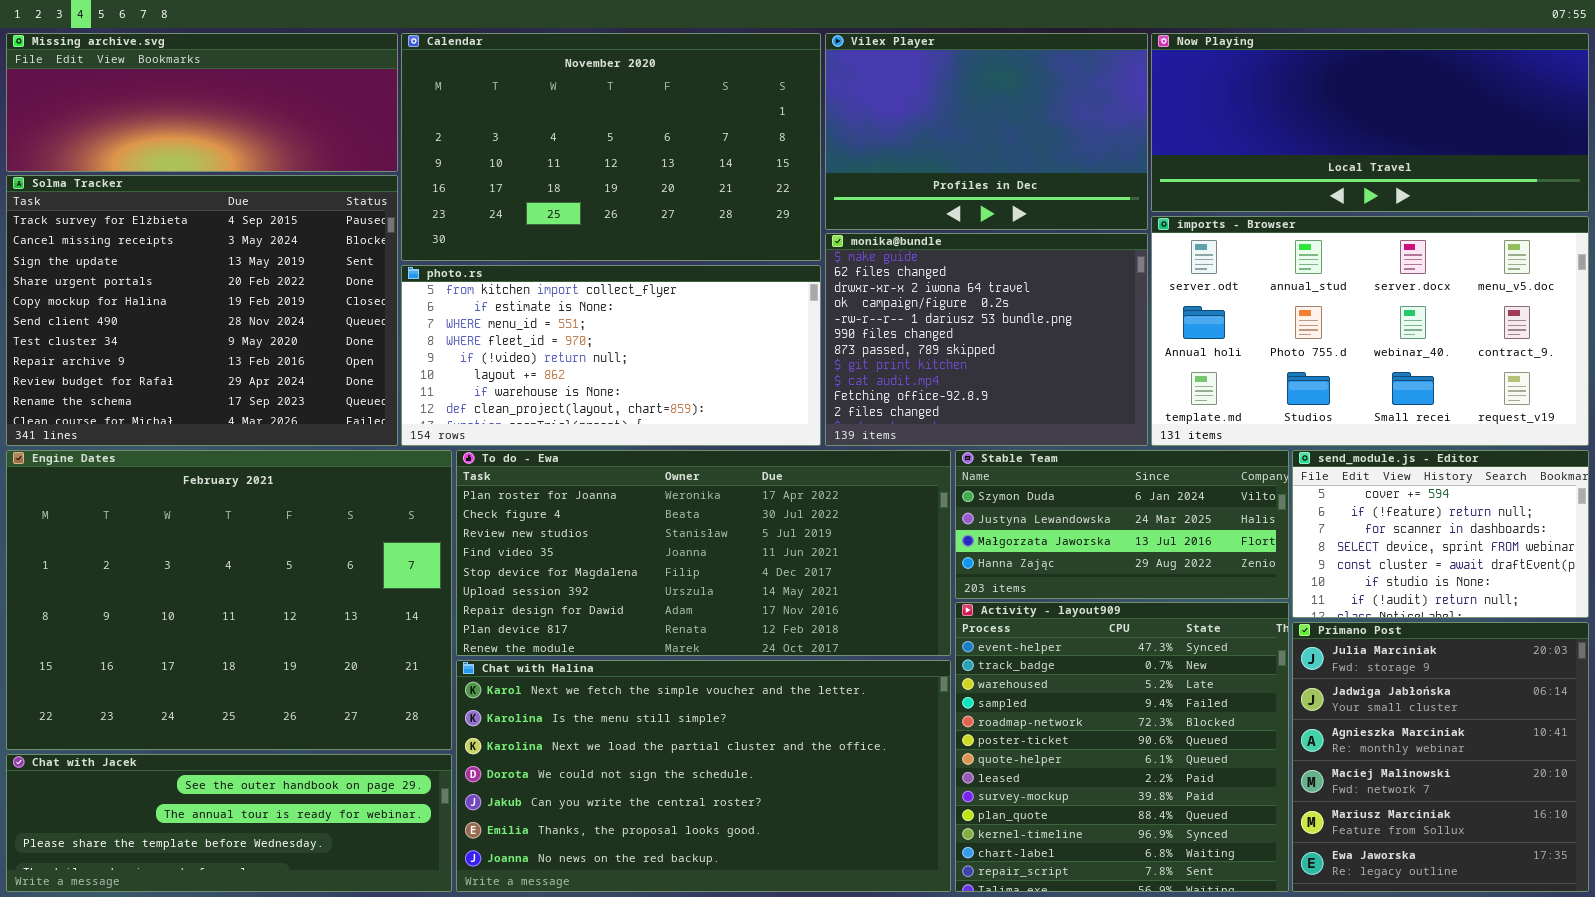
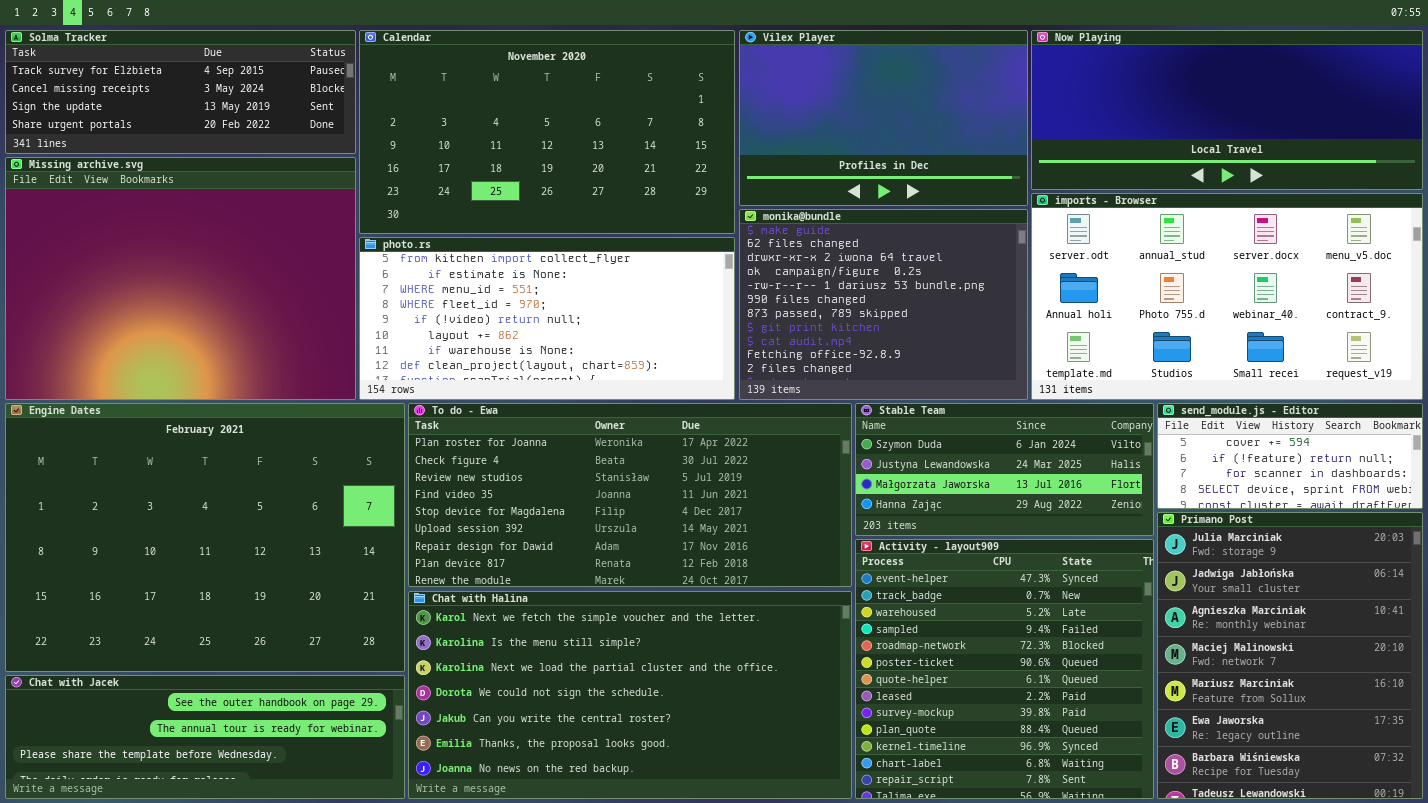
Missing archive.svg: [6,33,398,172] -> [5,157,356,400], moved, resized
Solma Tracker: [6,175,398,446] -> [5,30,356,154], moved, resized
send_module.js - Editor: [1292,450,1589,618] -> [1157,403,1423,509], resized
Primano Post: [1292,622,1589,892] -> [1157,512,1423,799], resized

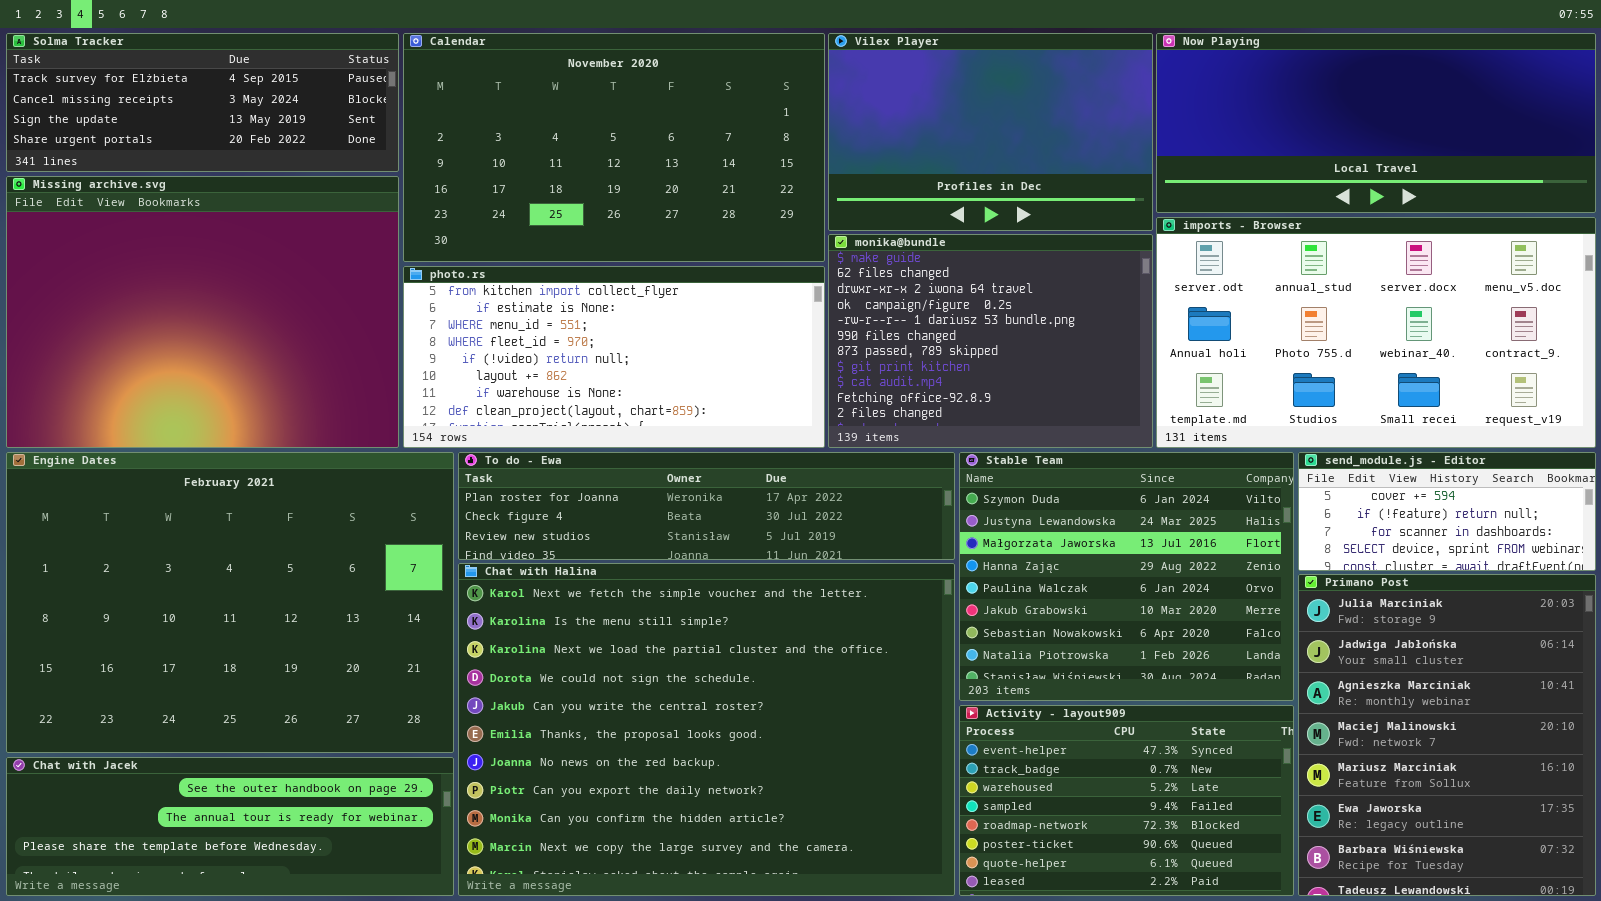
To do - Ewa: [408,403,852,587] -> [458,452,955,560], resized
Stable Team: [855,403,1154,536] -> [959,452,1294,701], resized
Activity - layout909: [855,539,1154,799] -> [959,705,1294,896], resized
Chat with Halina: [408,591,852,799] -> [458,563,955,896], resized

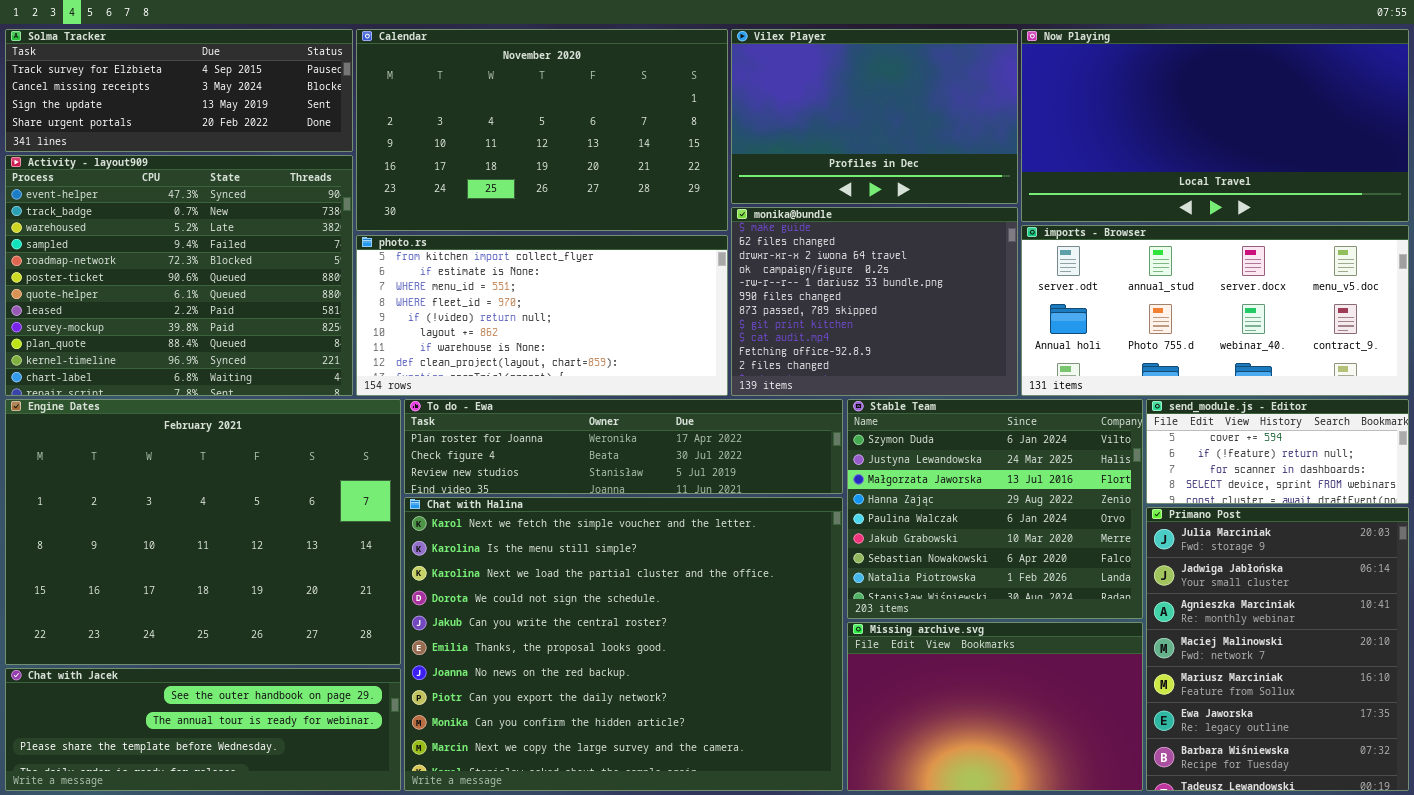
Now Playing: [1156,33,1596,213] -> [1021,29,1409,222], resized
Missing archive.svg: [6,176,399,448] -> [847,622,1143,791], moved, resized
imports - Browser: [1156,217,1596,448] -> [1021,225,1409,396], resized
Activity - layout909: [959,705,1294,896] -> [5,155,353,396], moved, resized

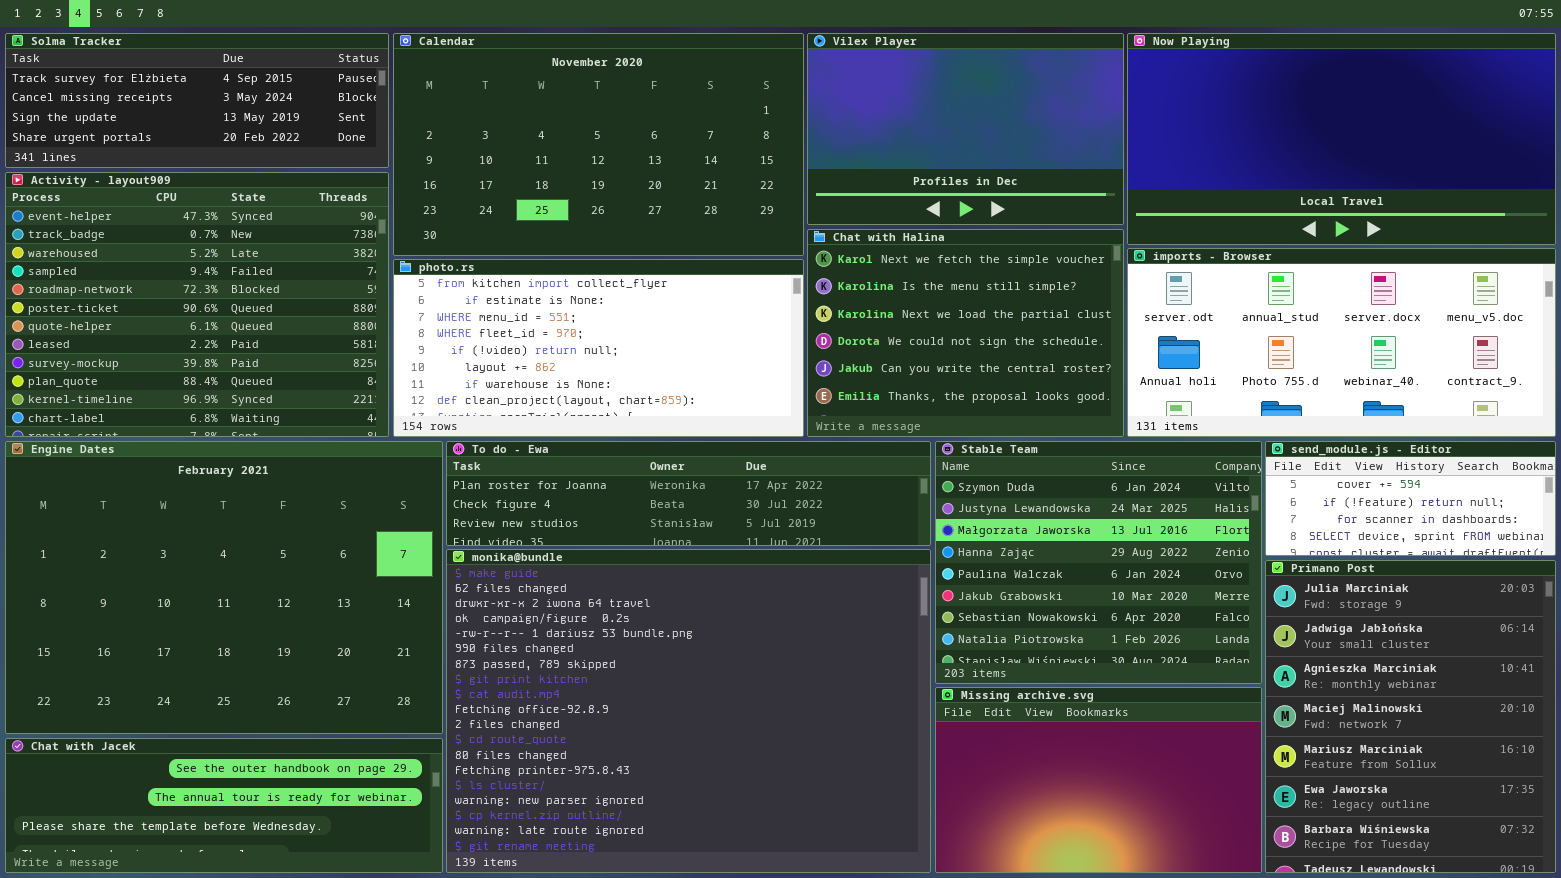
monika@bundle: [731,207,1018,396] -> [446,549,931,873], moved, resized
Chat with Halina: [404,497,843,791] -> [807,229,1124,437], moved, resized

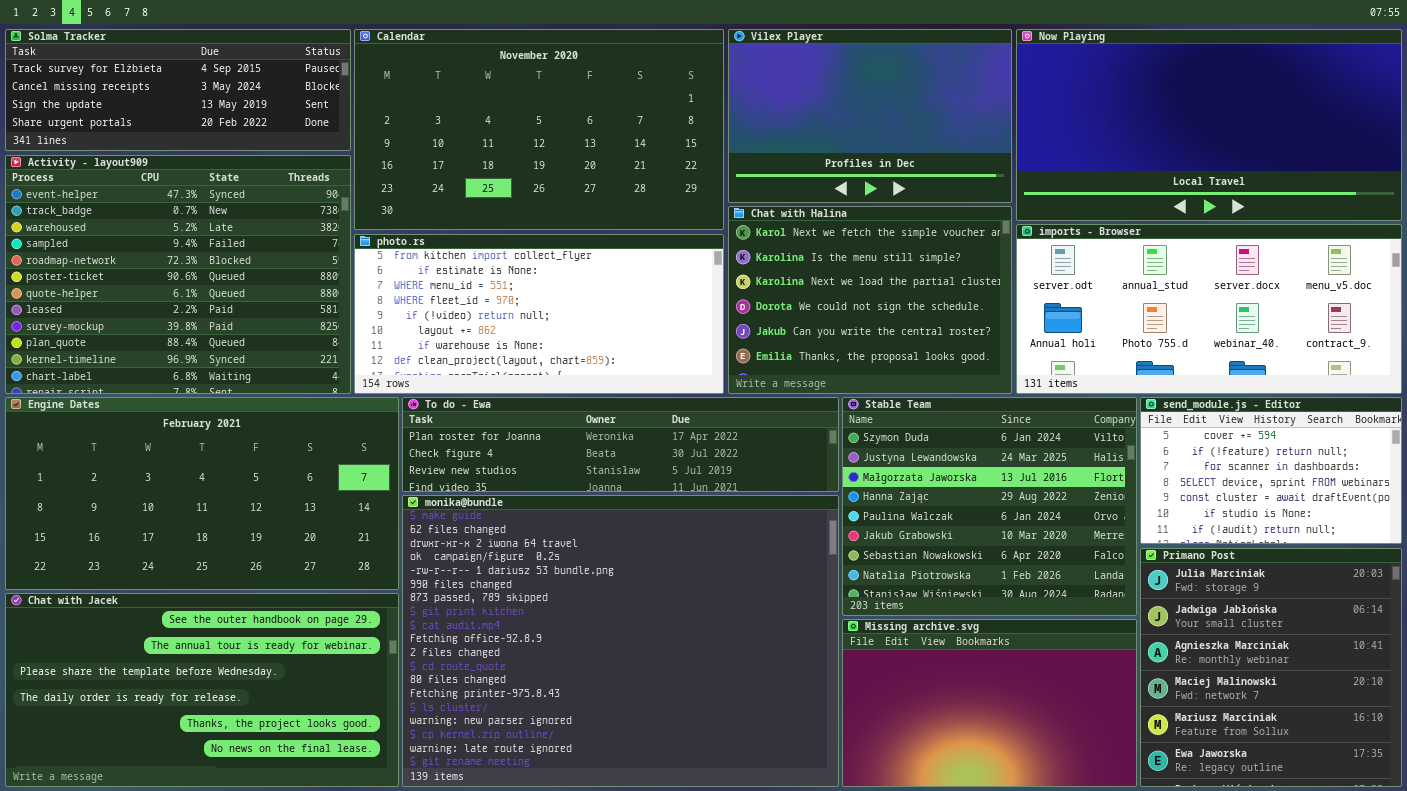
Engine Dates: [5,441,443,734] -> [5,397,399,590], resized
send_module.js - Editor: [1265,441,1556,556] -> [1140,397,1402,544], resized
Primano Post: [1265,560,1556,873] -> [1140,548,1402,787], resized
Chat with Jacek: [5,738,443,873] -> [5,593,399,787], resized

